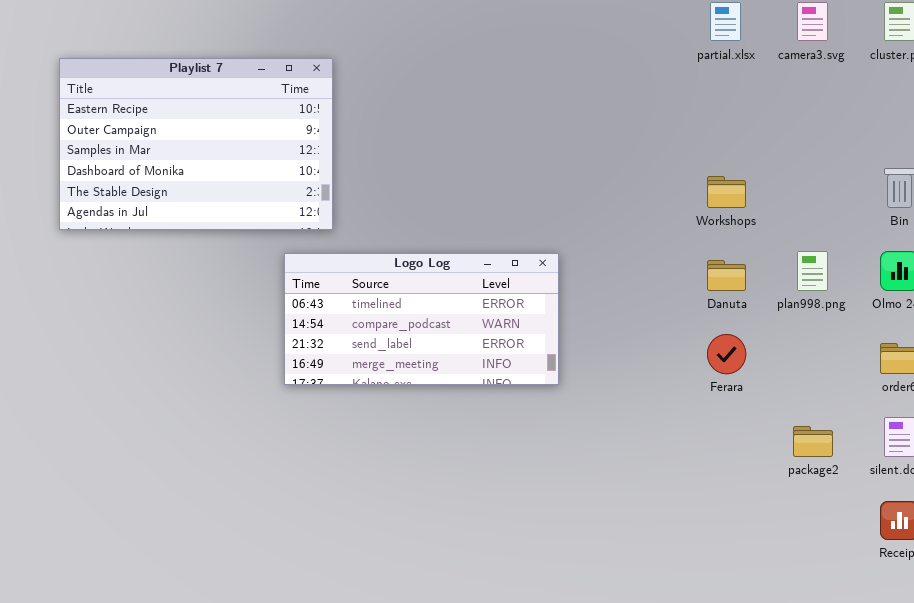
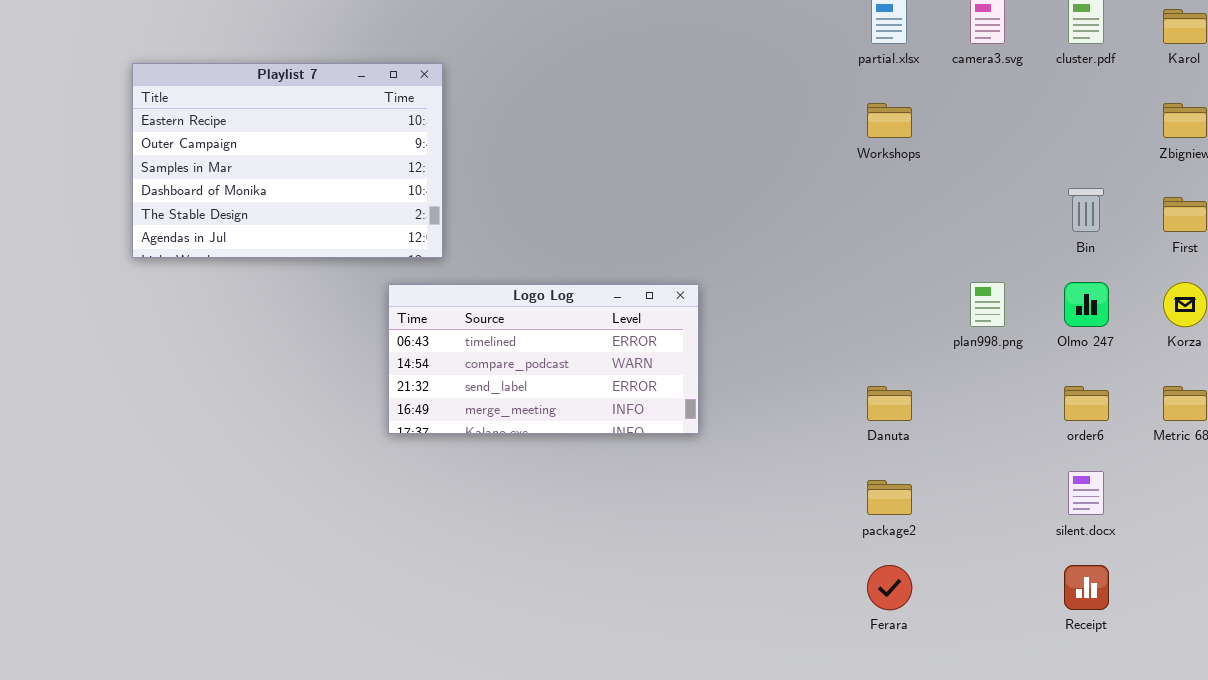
Workshops: [707,176,746,208] -> [867,103,912,138], moved
Danuta: [707,260,746,291] -> [867,386,912,421], moved
Ferara: [707,334,746,374] -> [867,565,912,610], moved
package2: [793,426,833,457] -> [867,480,912,515], moved

